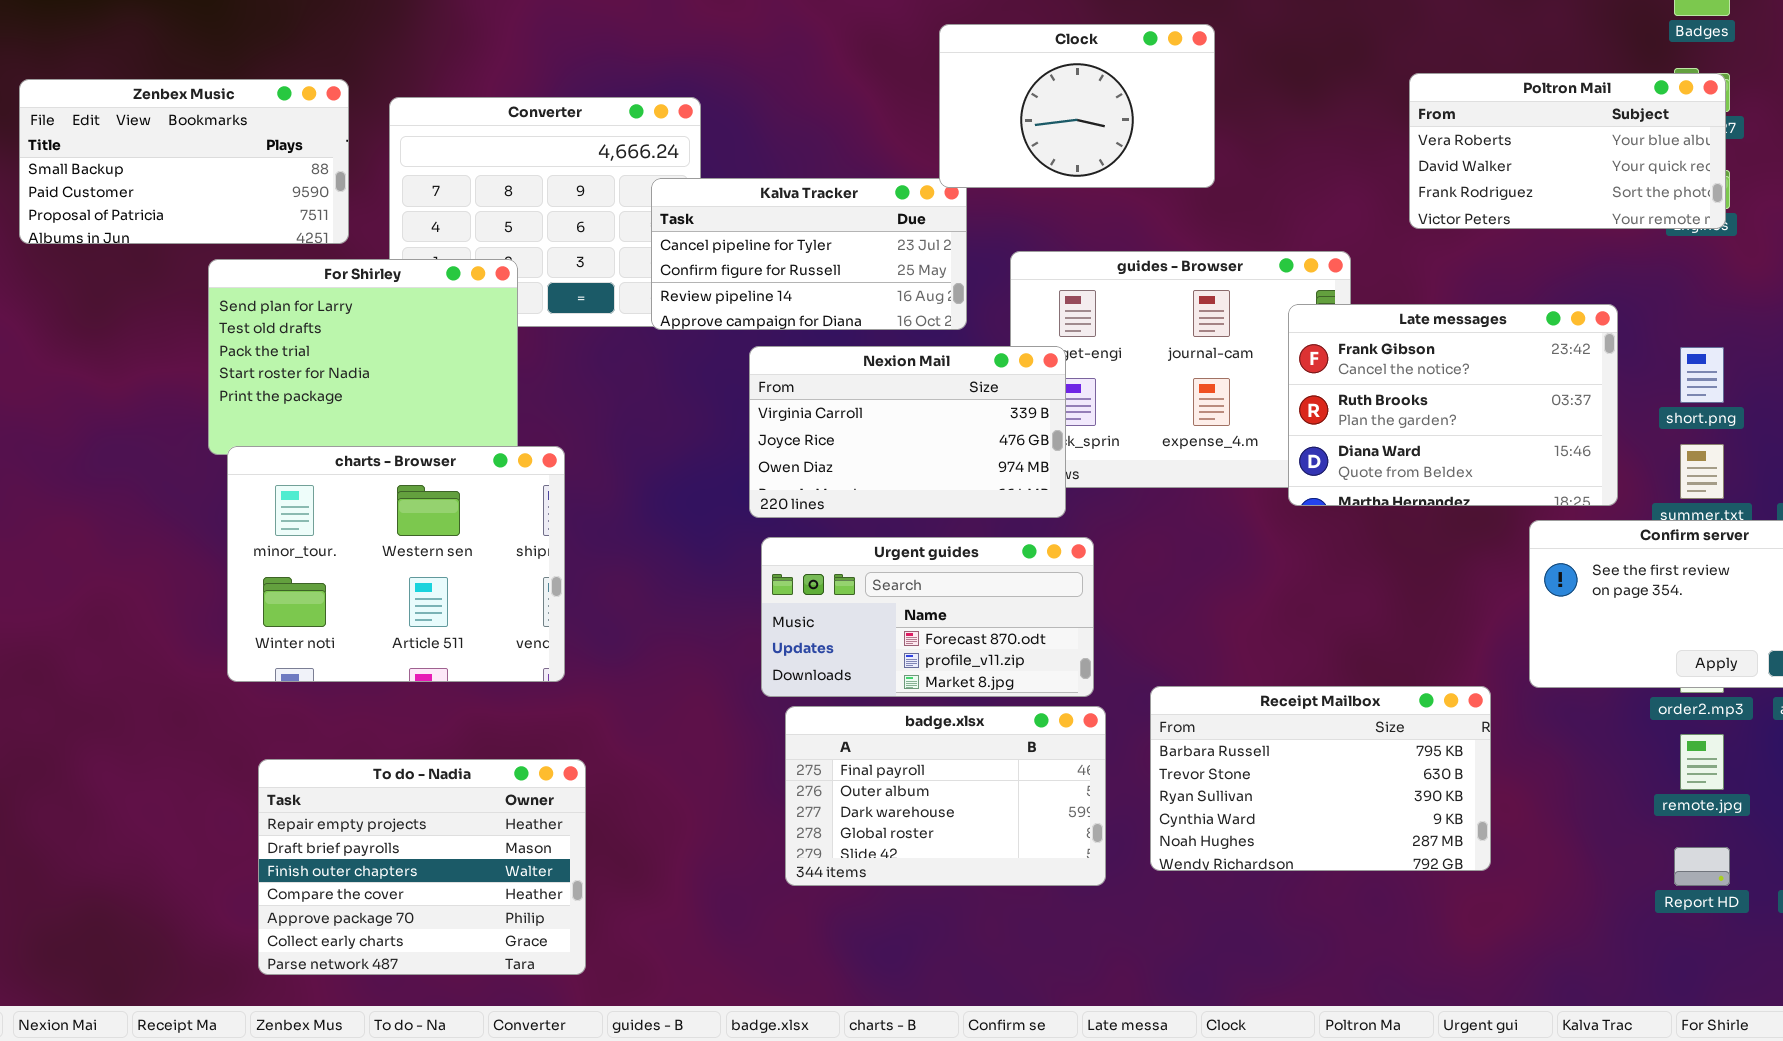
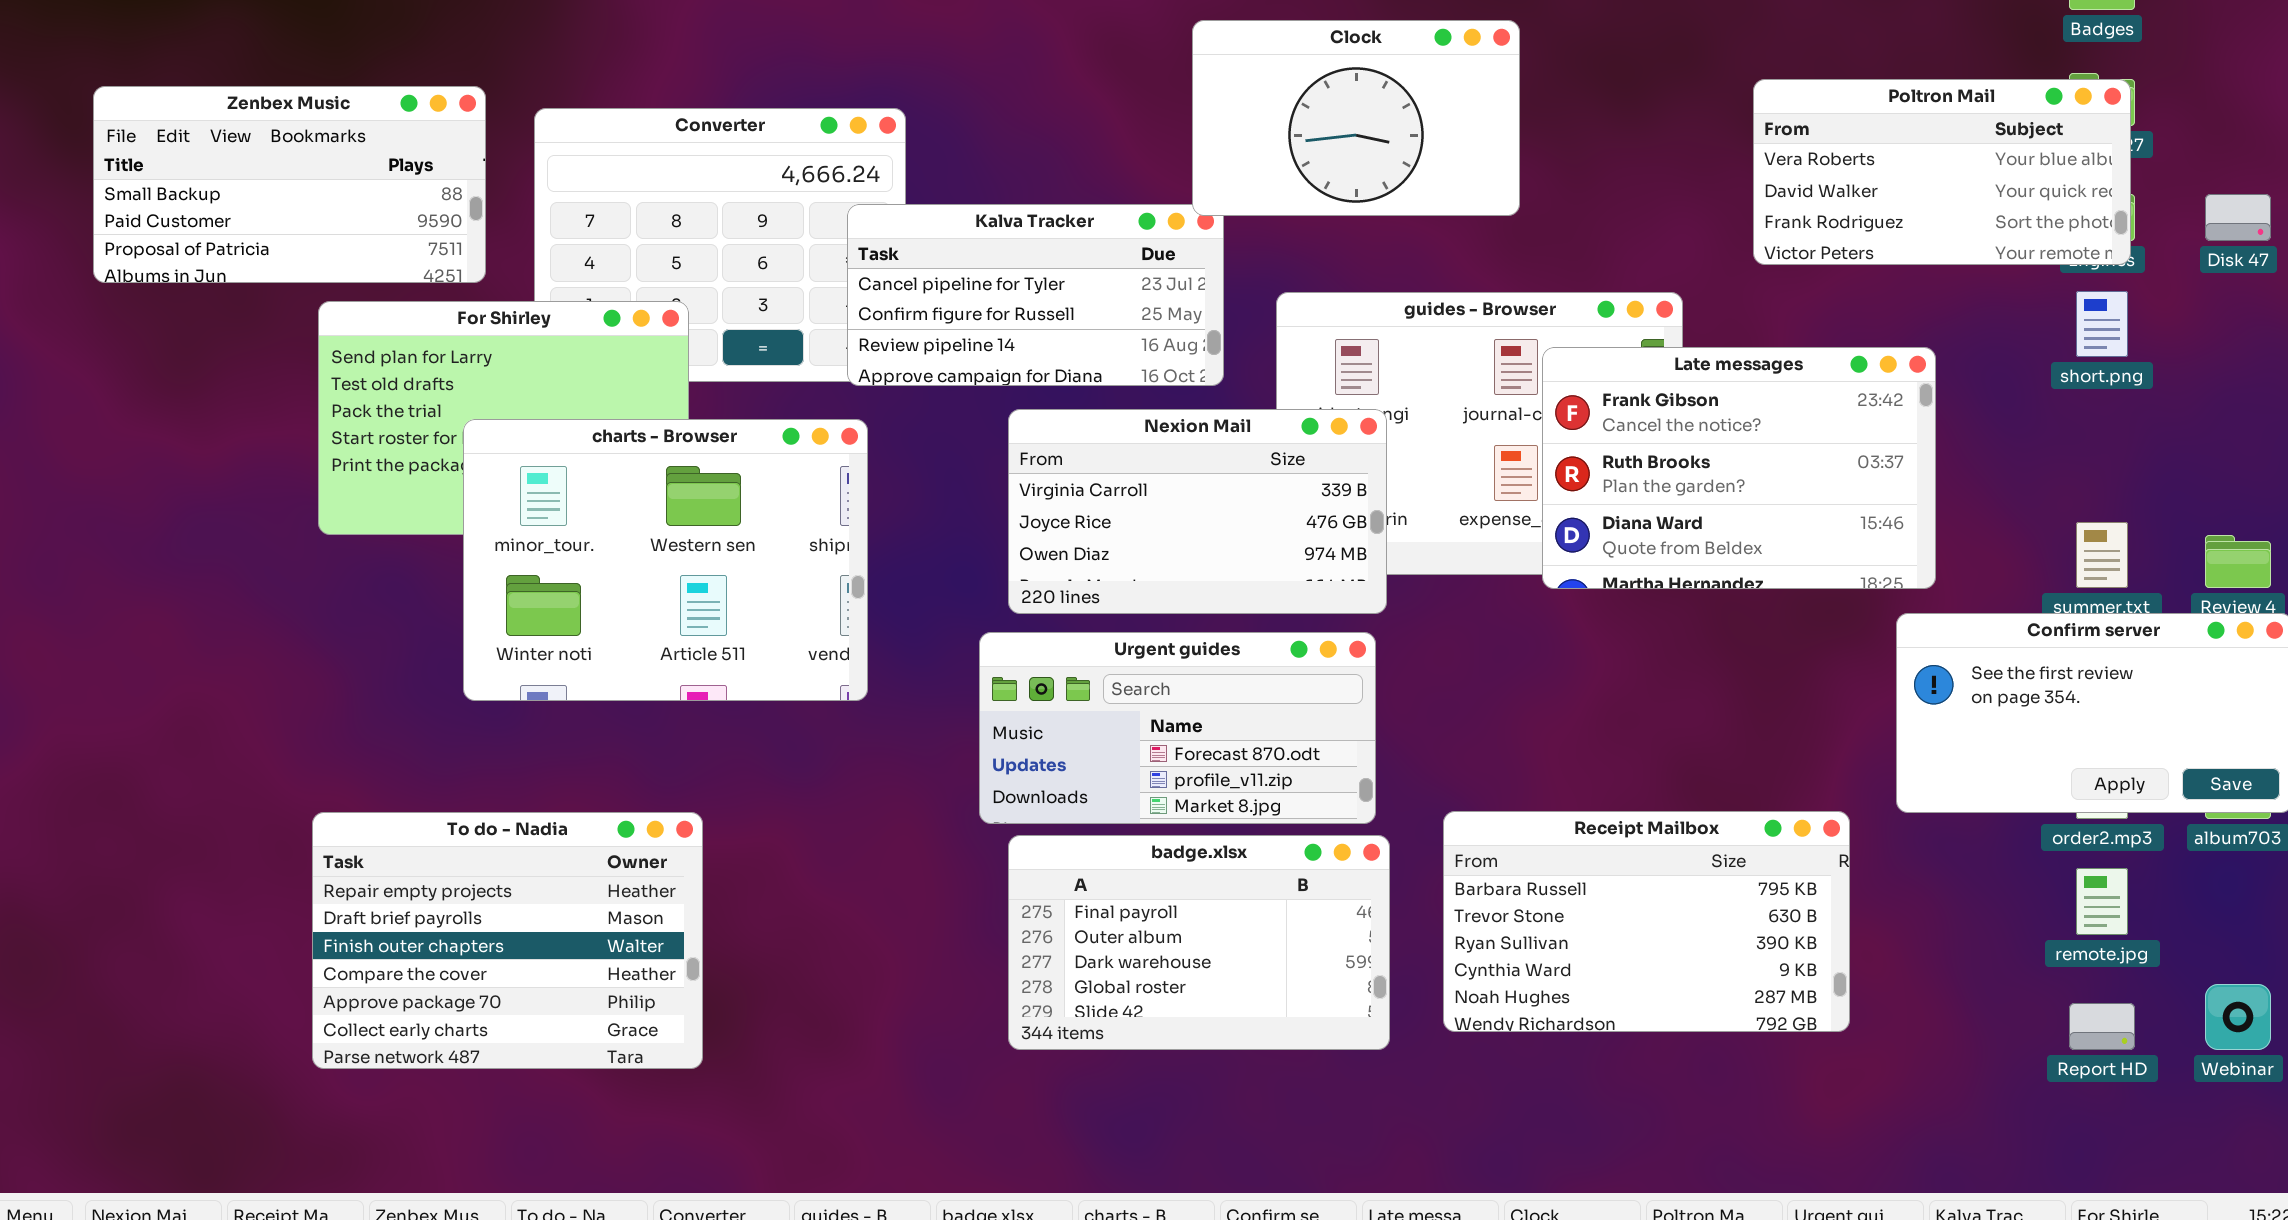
Late messages: [1288,304,1618,506] -> [1542,347,1936,589], moved
Nexion Mail: [749,346,1066,518] -> [1008,409,1387,614], moved
short.png: [1680,347,1724,403] -> [2076,291,2128,357], moved
charts - Browser: [227,446,565,682] -> [463,419,868,701], moved
To do - Nadia: [258,759,586,975] -> [312,812,703,1069], moved

